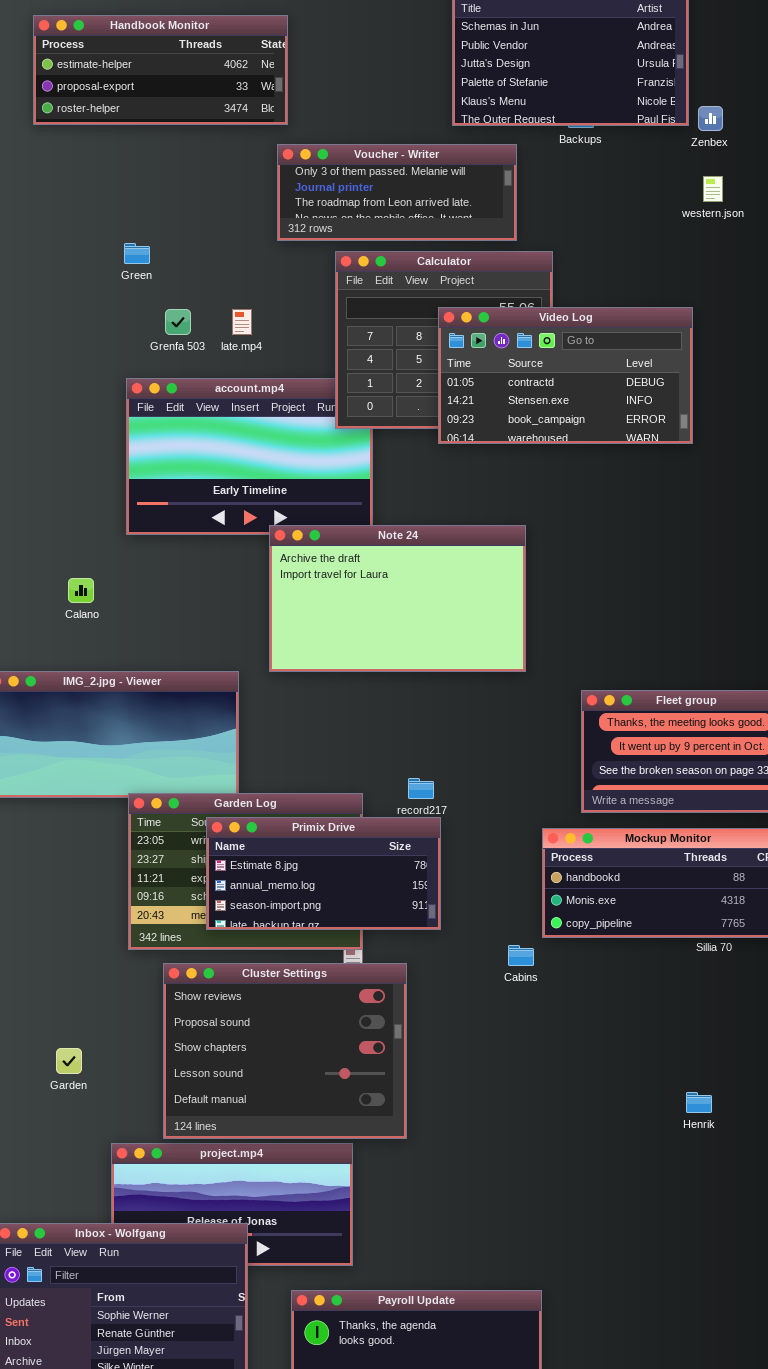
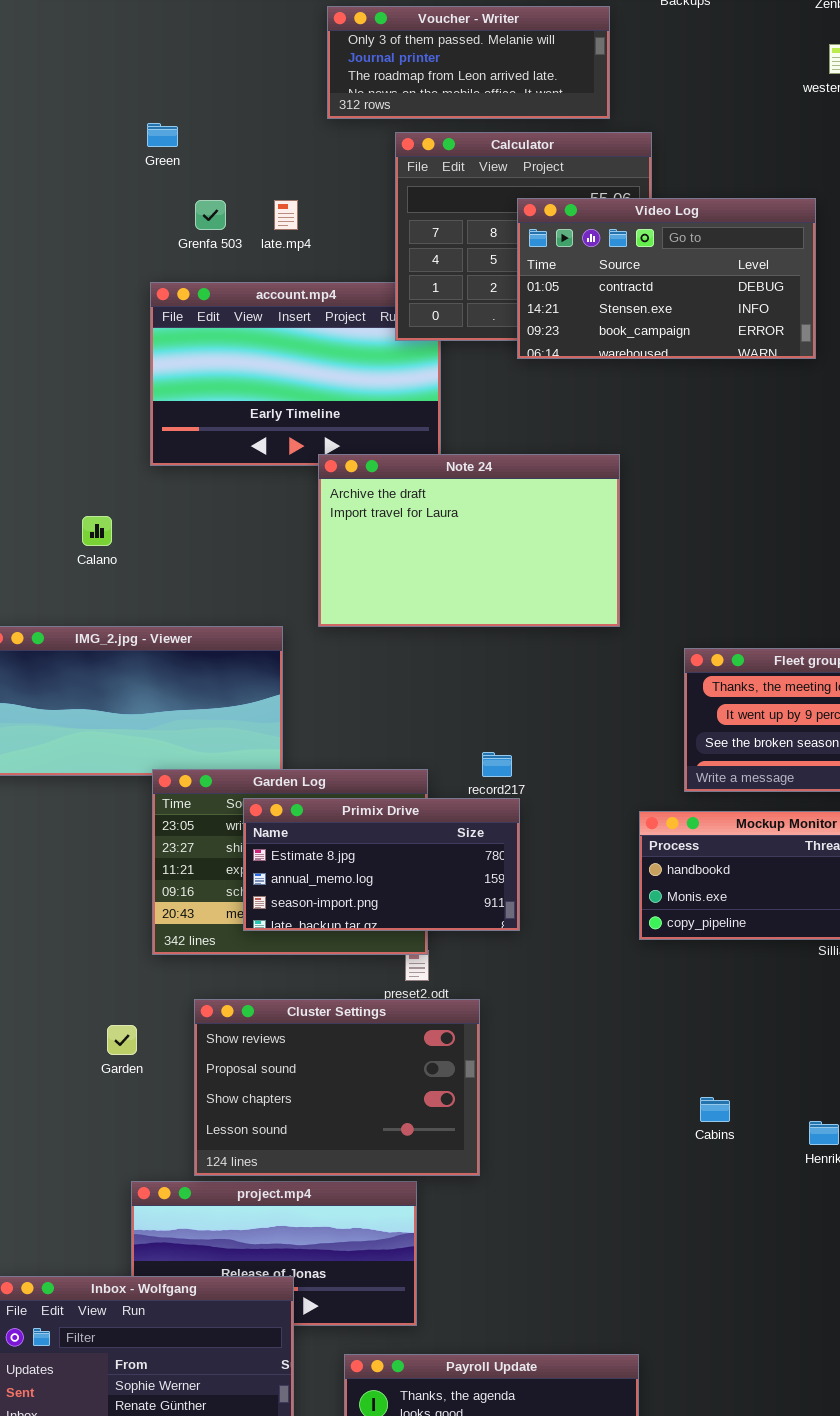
Cabins: [508,945,534,966] -> [700,1097,730,1122], moved
Cluster Settings: [163,963,407,1139] -> [194,999,480,1176], resized
Garden: [56,1048,82,1074] -> [107,1025,137,1055], moved

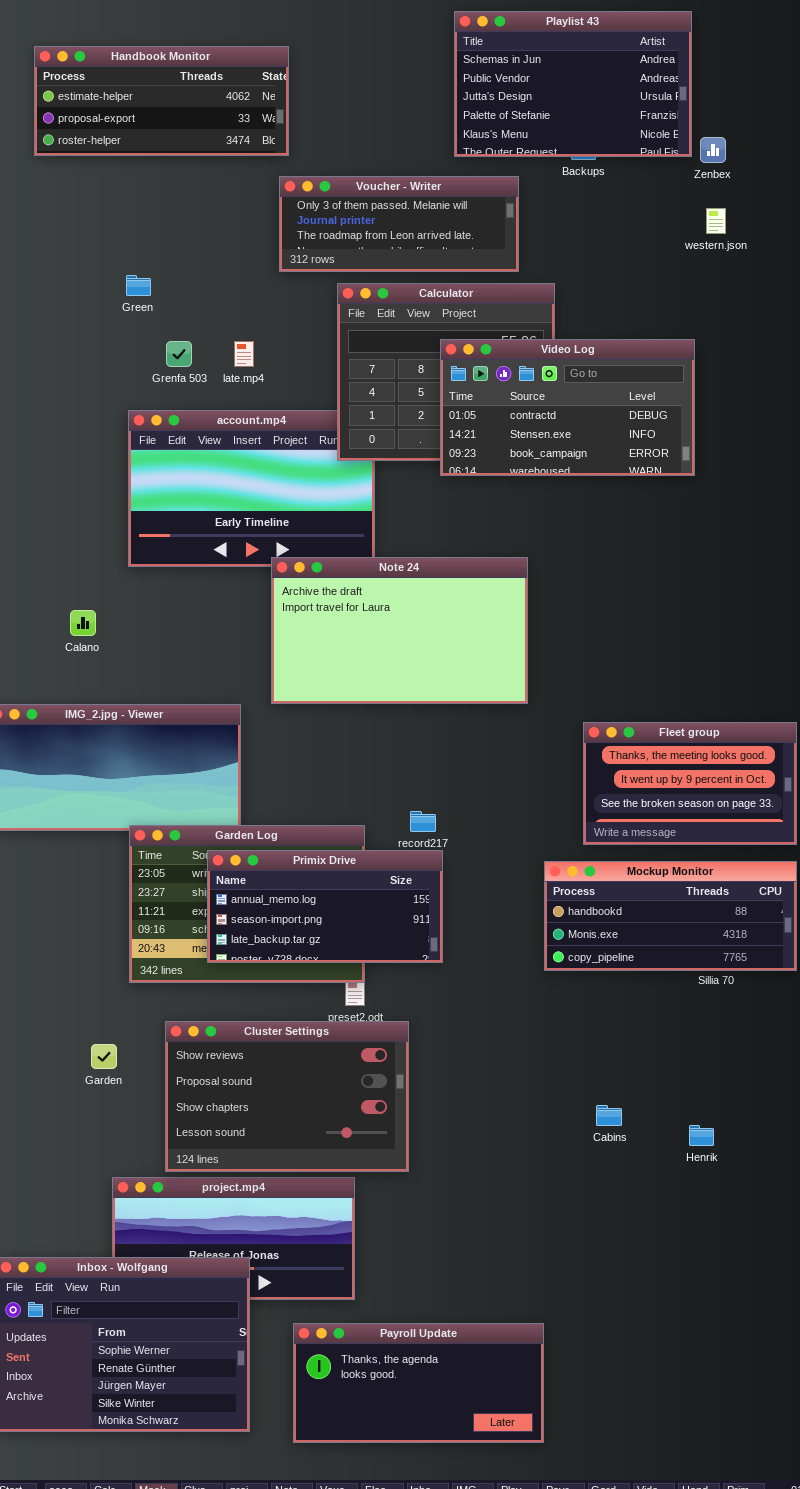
Primix Drive: [243,798,520,931] -> [207,850,443,963], scrolled down 1 row

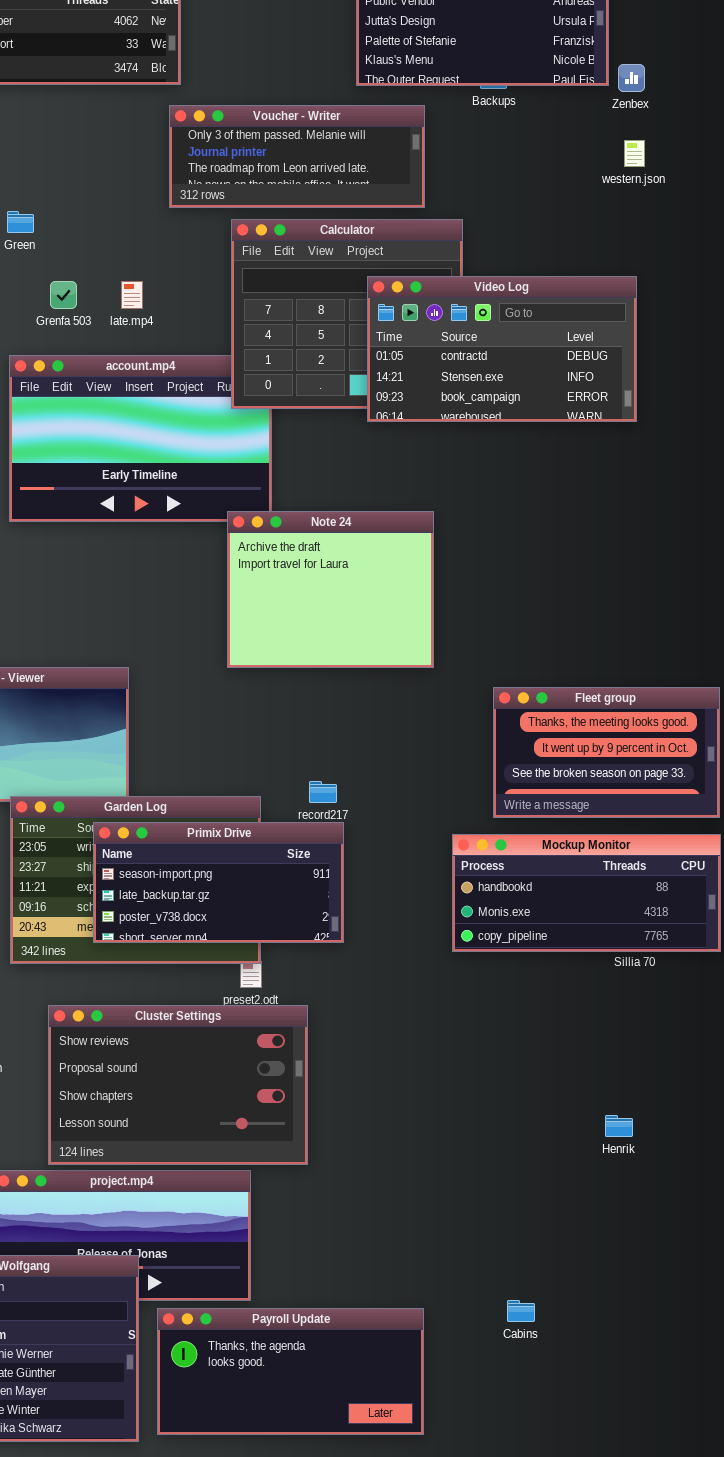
Video Log: [440,339,695,476] -> [367,276,637,422], moved
Note 24: [271,557,528,704] -> [227,511,434,668], resized
Primix Drive: [207,850,443,963] -> [93,822,344,943], scrolled down 1 row
Cabins: [596,1105,622,1126] -> [507,1300,535,1322], moved
Payroll Update: [293,1323,544,1443] -> [157,1308,424,1435], moved

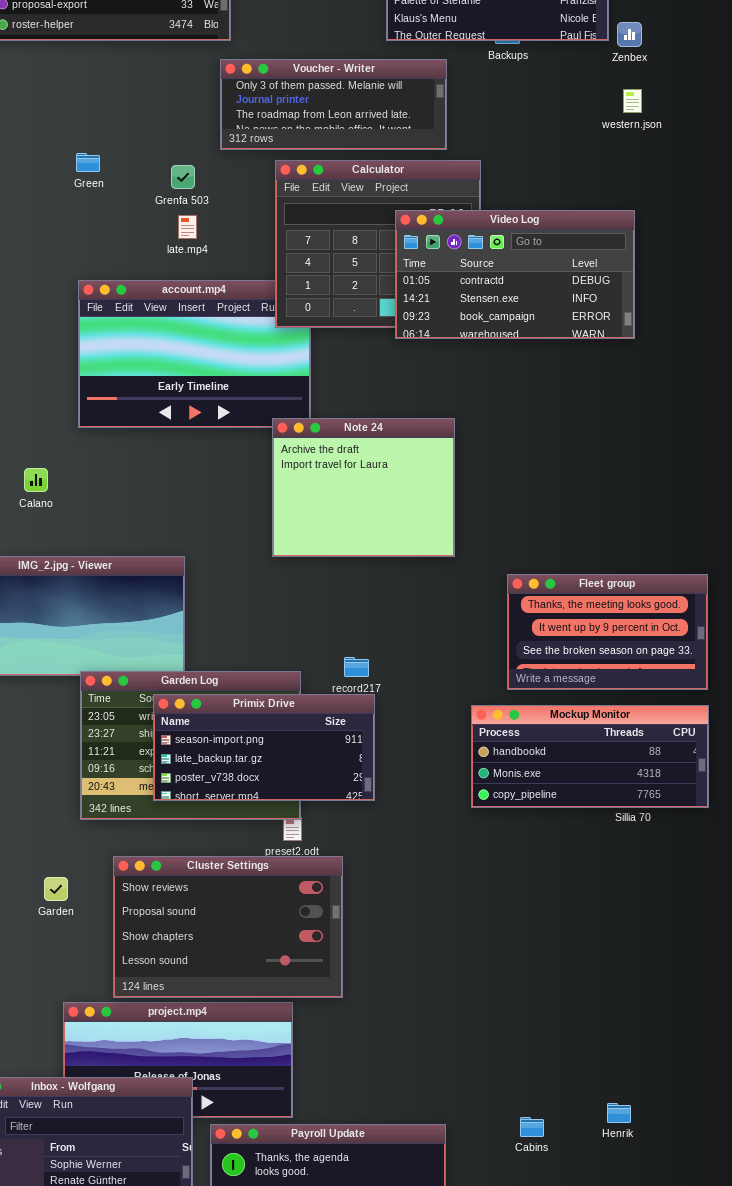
Grenfa 503: [50,281,77,309] -> [171,165,195,189], moved
Henrik: [605,1115,633,1137] -> [607,1103,631,1123], moved

